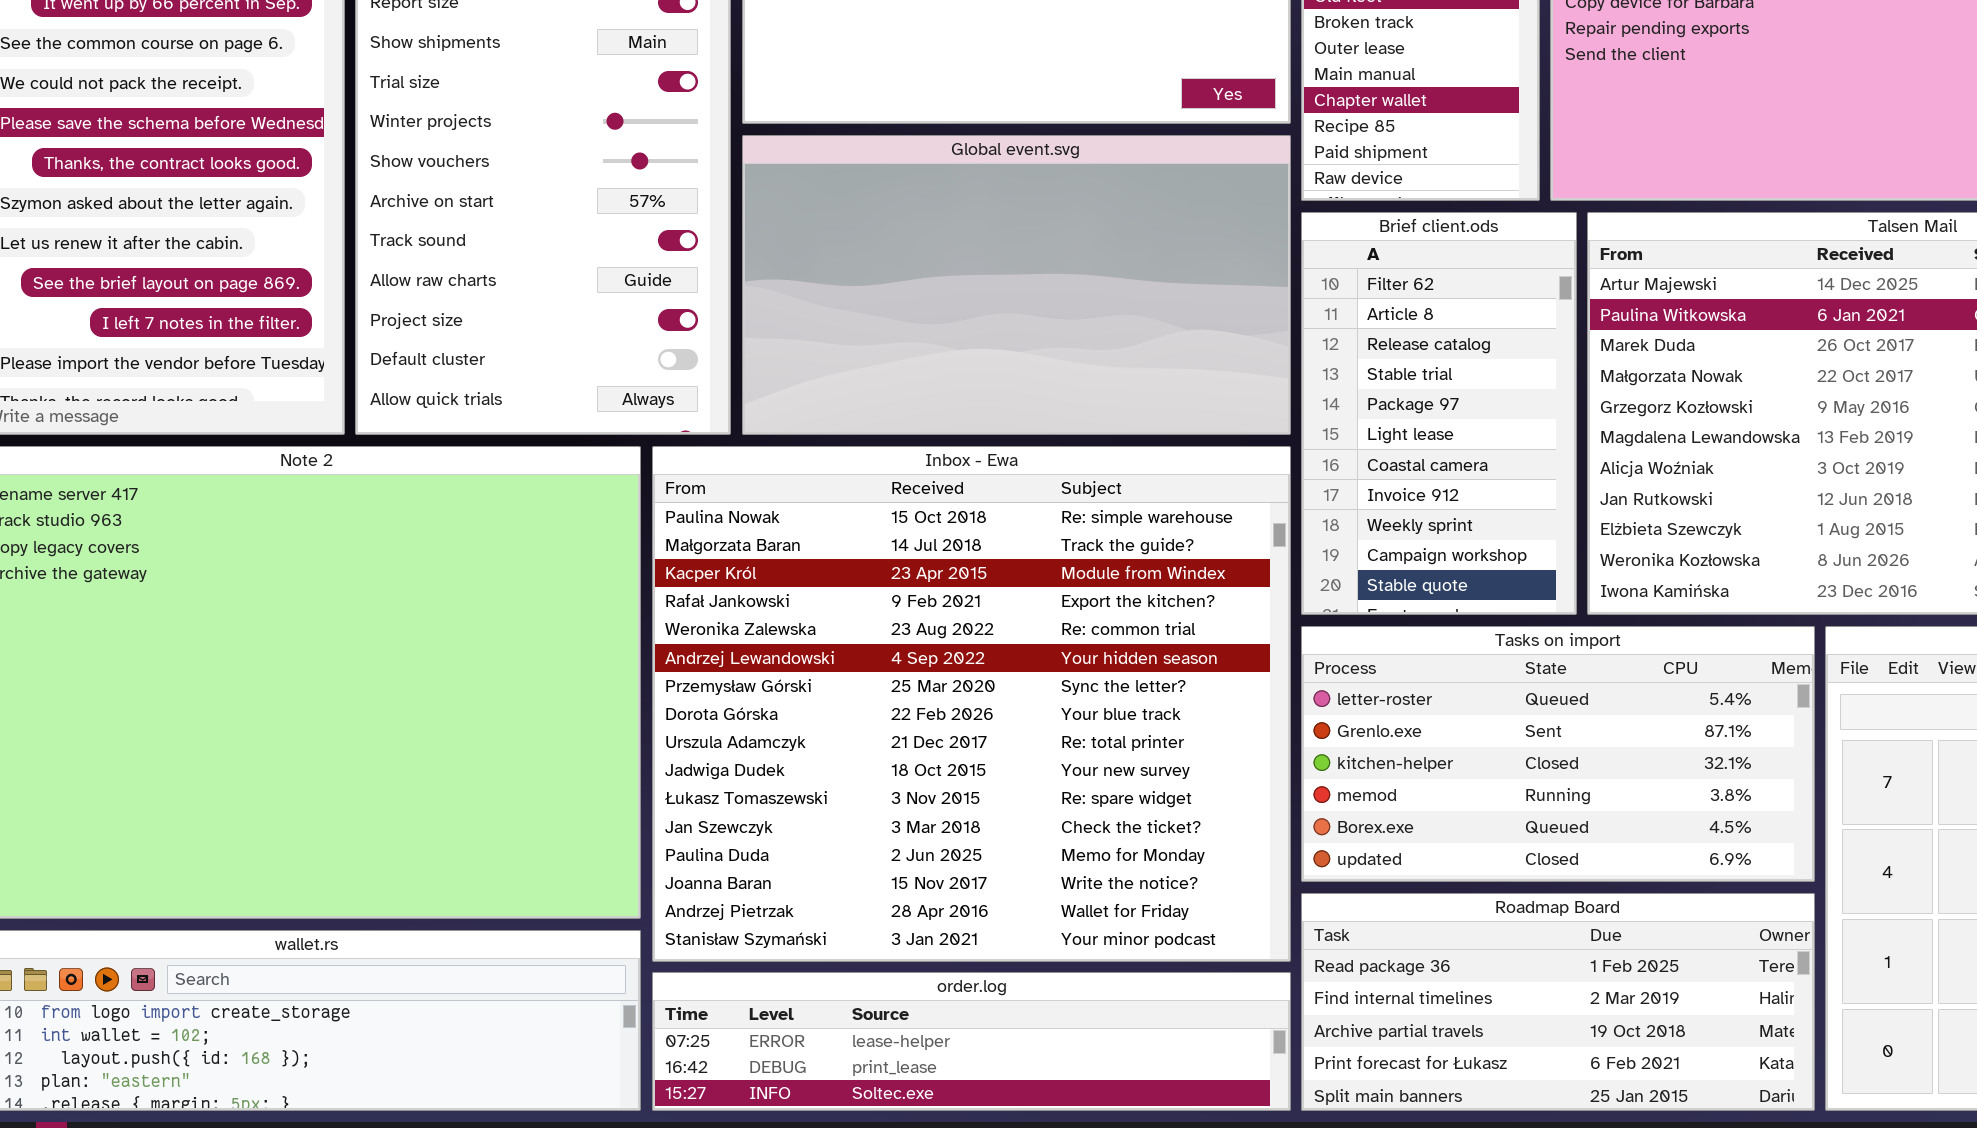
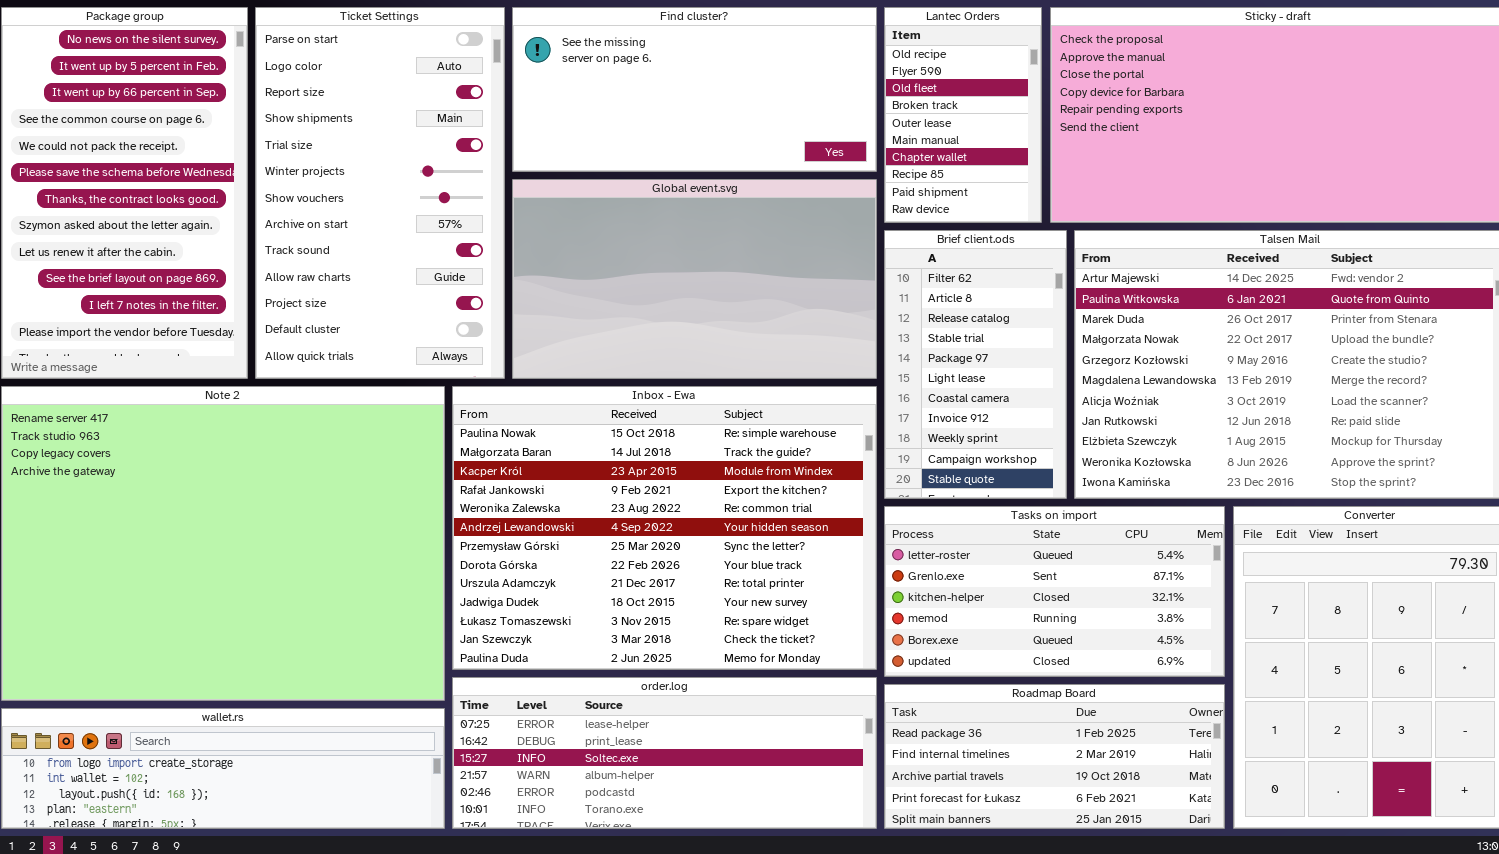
Inbox - Ewa: [652,446,1291,962] -> [452,386,877,670], resized
order.log: [652,972,1291,1111] -> [452,677,877,829], resized

